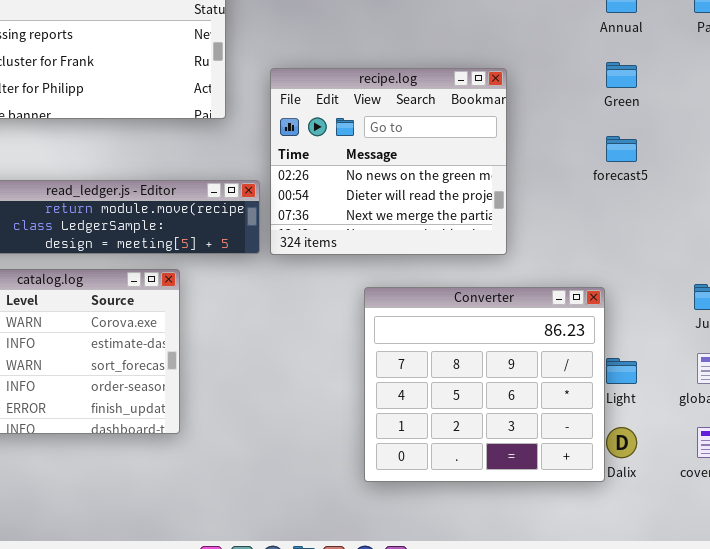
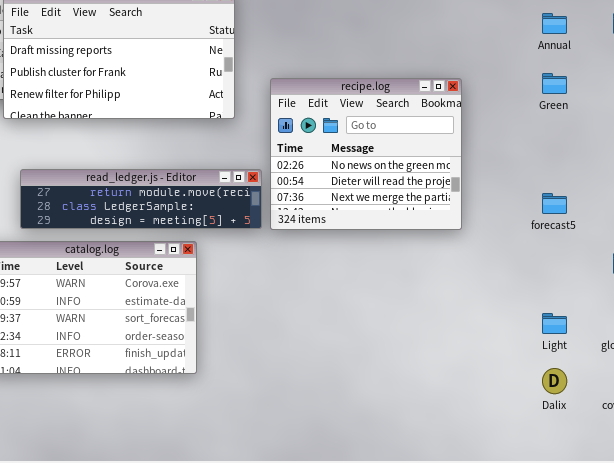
forecast5: [606,136,637,162] -> [542,193,567,214], moved
Converter: [364,287,605,482] -> none, closed

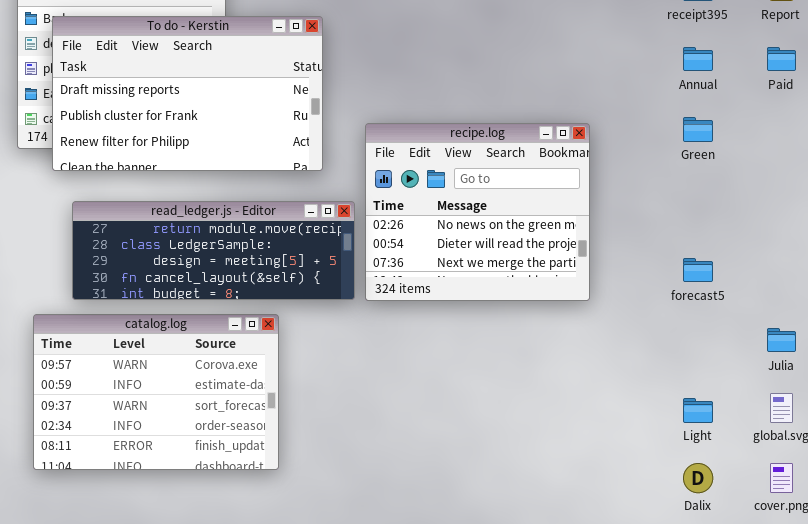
read_ledger.js - Editor: [20,169,262,229] -> [72,201,355,300], resized

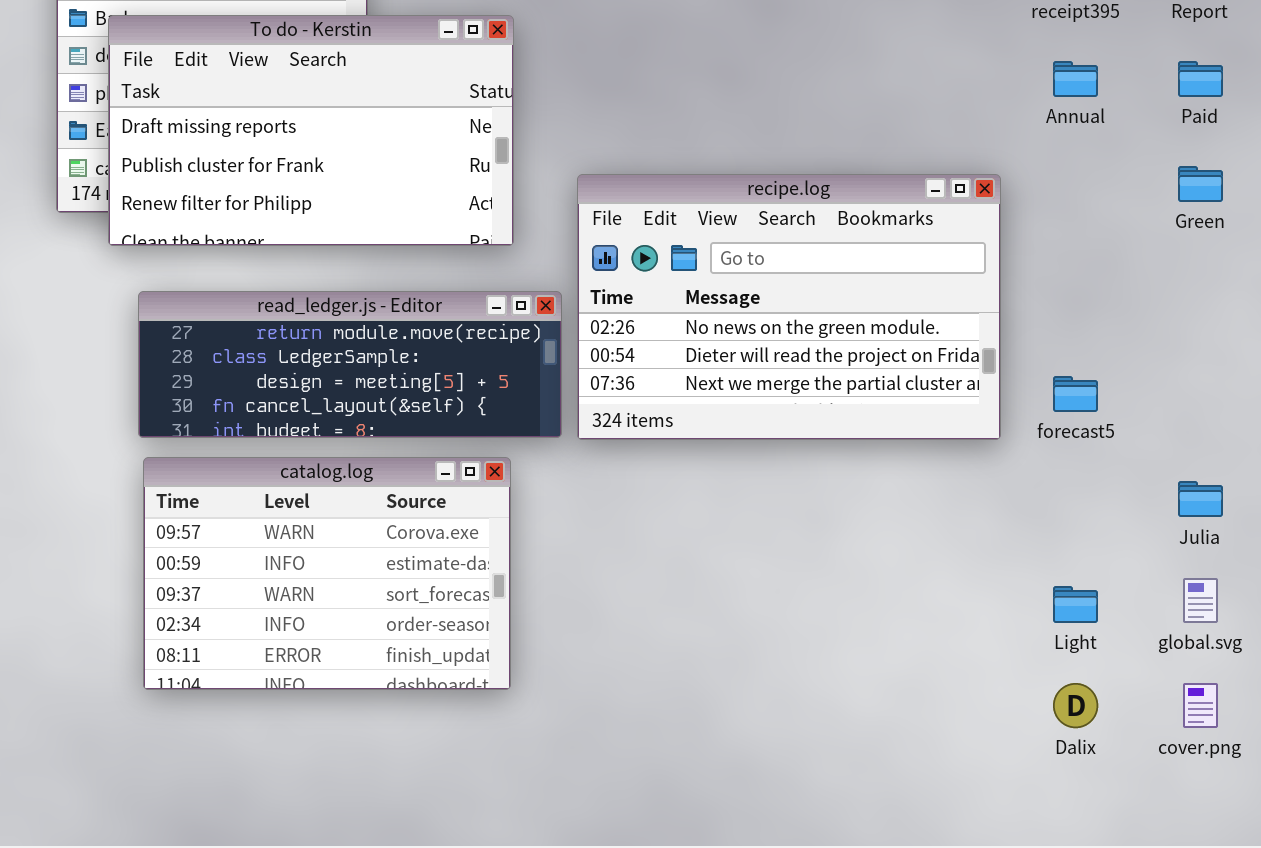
Green: [683,117,713,142] -> [1178,166,1223,202], moved
recipe.log: [365,123,590,301] -> [577,174,1001,440], resized
catalog.log: [33,314,279,470] -> [143,457,511,690], moved

